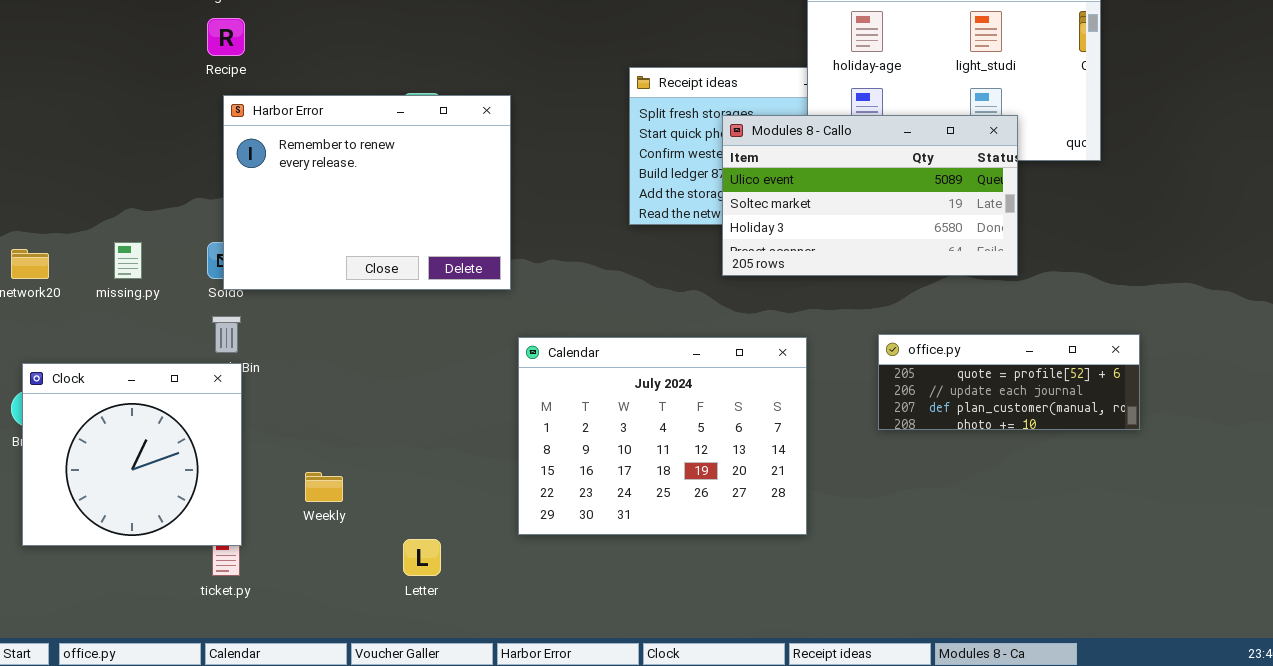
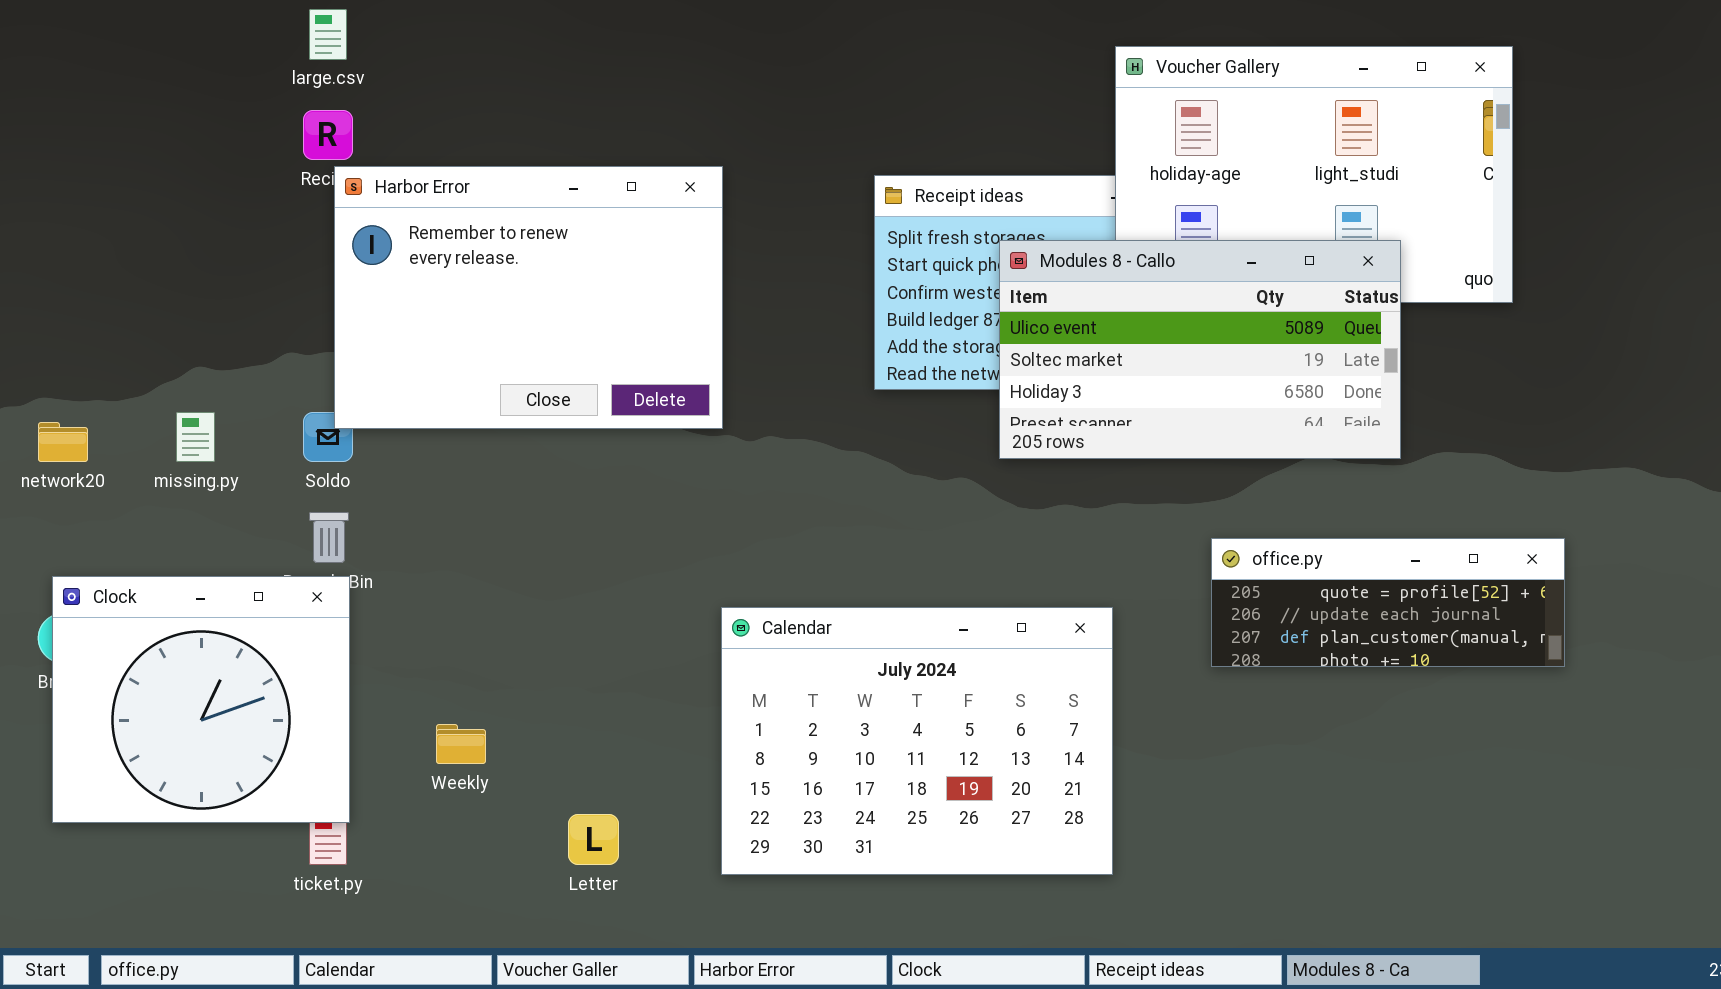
Harbor Error: [223,95,511,290] -> [334,166,723,429], moved
Calendar: [518,337,807,535] -> [721,607,1113,875], moved

